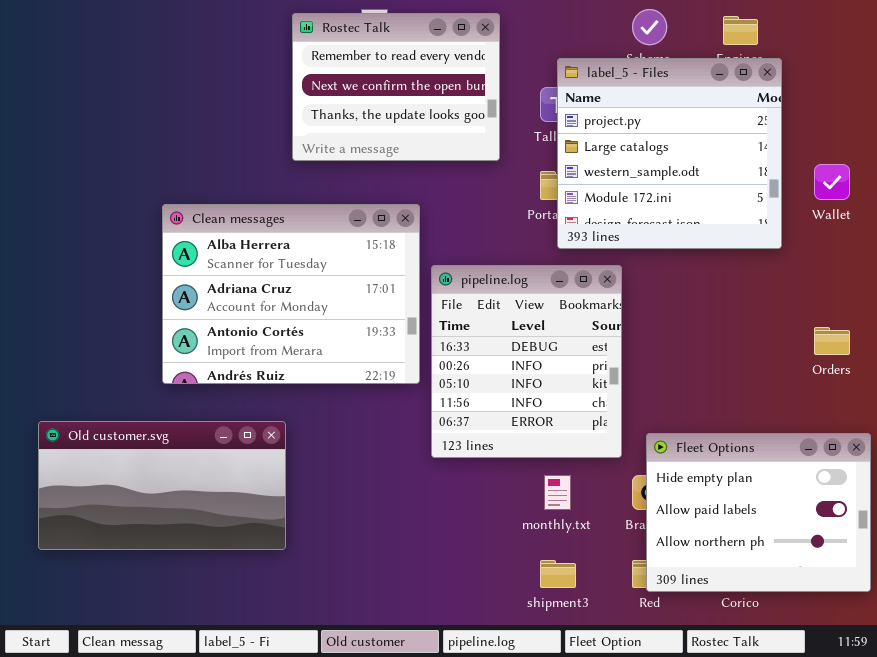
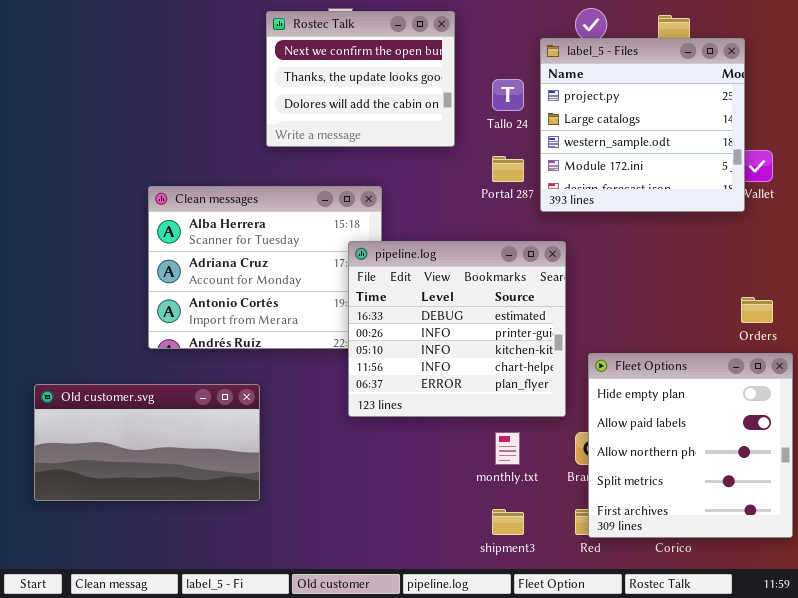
Rostec Talk: [292,13,500,161] -> [266,11,455,147], scrolled down 1 row
label_5 - Files: [557,58,782,249] -> [540,38,745,212], moved
pipeline.log: [431,265,622,458] -> [348,241,566,417], resized
Fleet Options: [646,433,871,592] -> [588,353,793,538], resized

